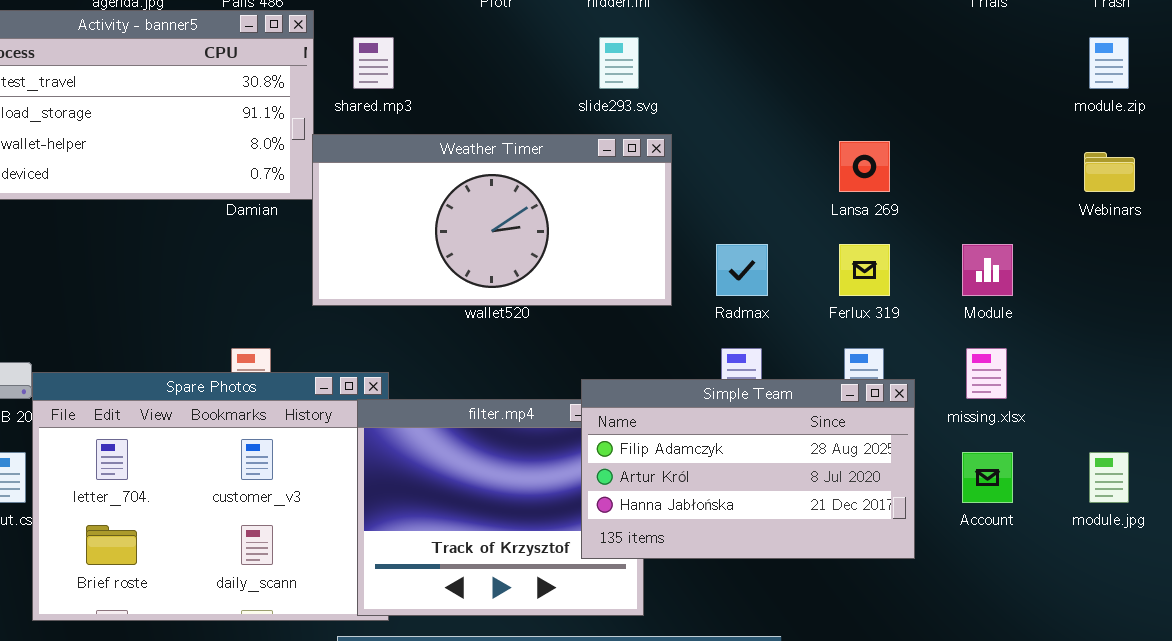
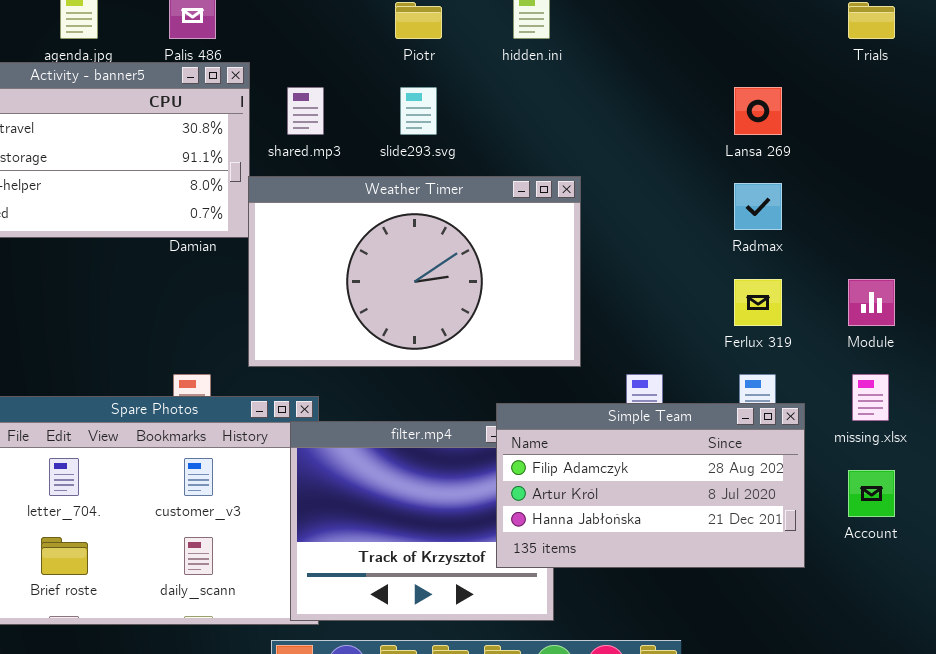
slide293.svg: [599,37,639,89] -> [400,87,437,135], moved
Weather Timer: [312,134,672,306] -> [248,176,581,367], resized
Lansa 269: [839,141,890,192] -> [734,87,782,135], moved
Radmax: [716,244,768,296] -> [734,183,782,230], moved

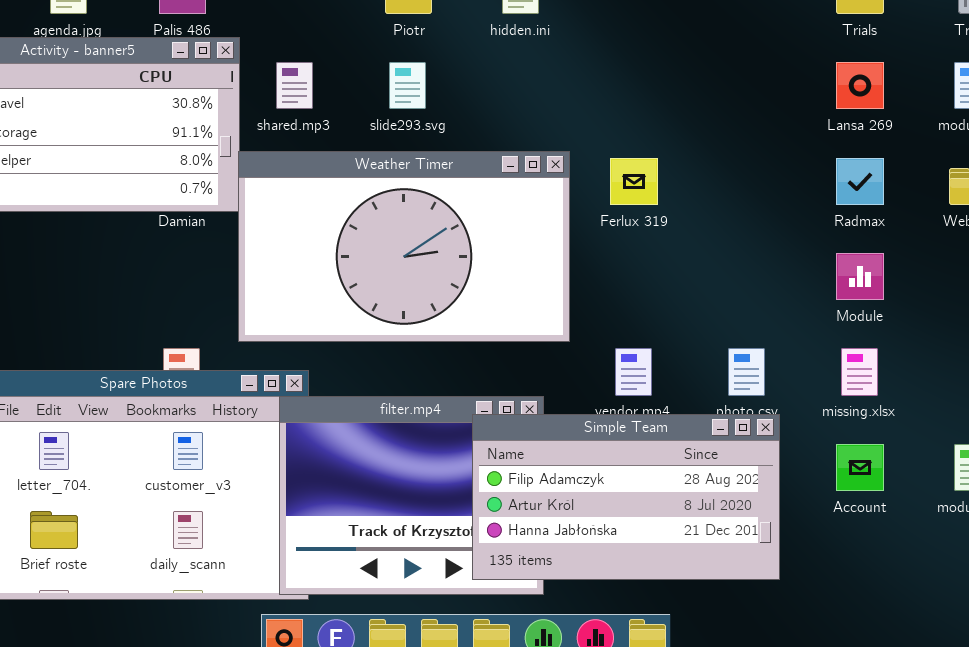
Lansa 269: [734,87,782,135] -> [836,62,884,109], moved
Radmax: [734,183,782,230] -> [836,158,884,205], moved
Ferlux 319: [734,279,782,326] -> [610,158,658,205], moved
Simple Team: [496,403,805,568] -> [472,414,780,580], moved

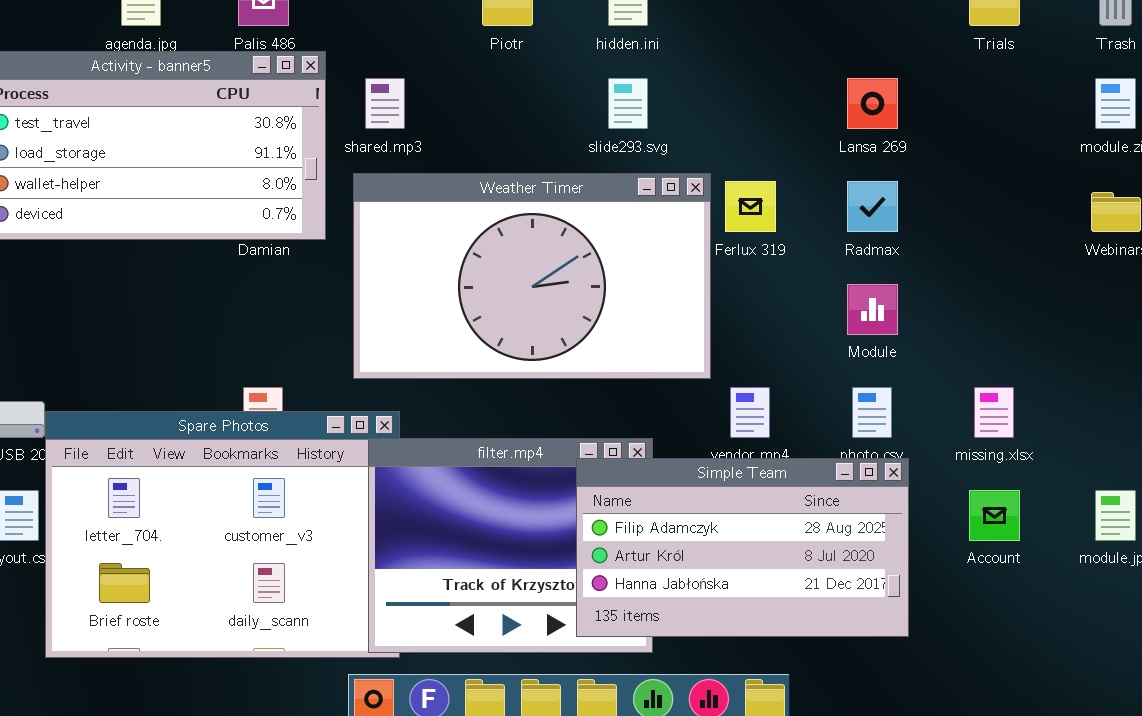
slide293.svg: [389,62,426,109] -> [608,78,648,129], moved
Lansa 269: [836,62,884,109] -> [847,78,898,129], moved
Weather Timer: [238,151,570,342] -> [353,173,711,379], moved
Radmax: [836,158,884,205] -> [847,181,898,232], moved
Module: [836,253,884,300] -> [847,284,898,335], moved

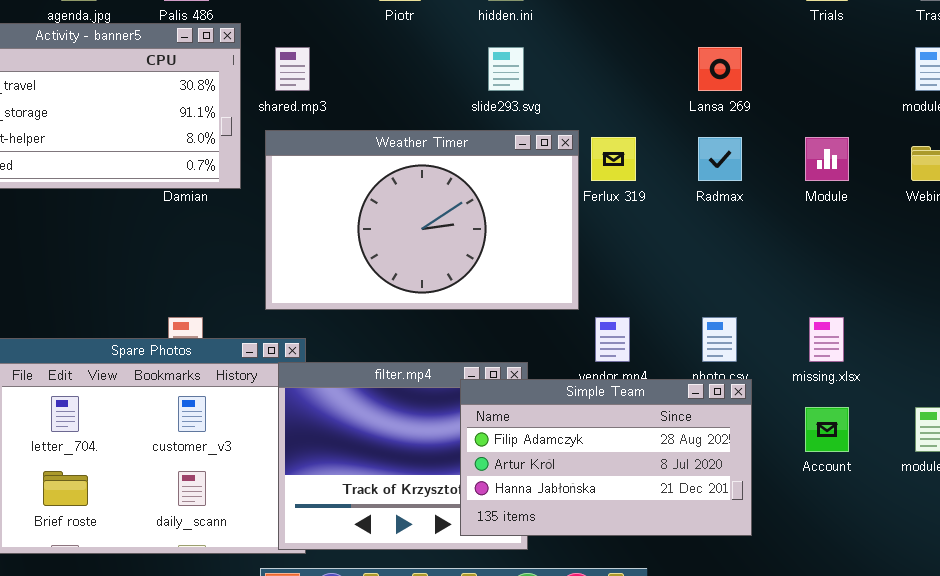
Module: [847,284,898,335] -> [805,137,849,181], moved

